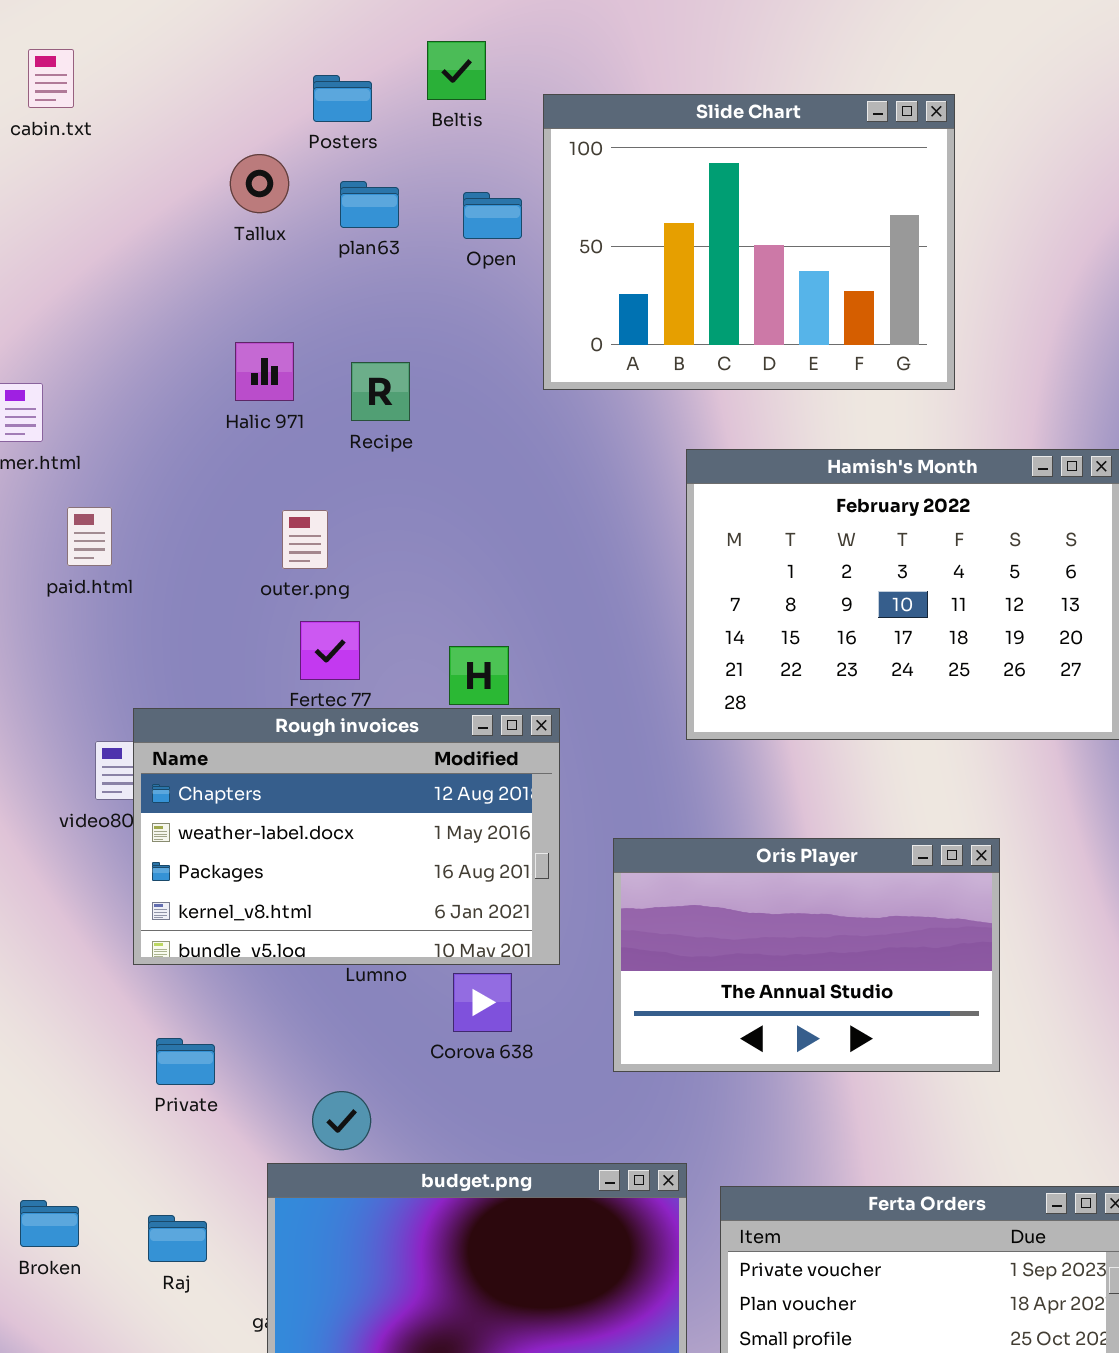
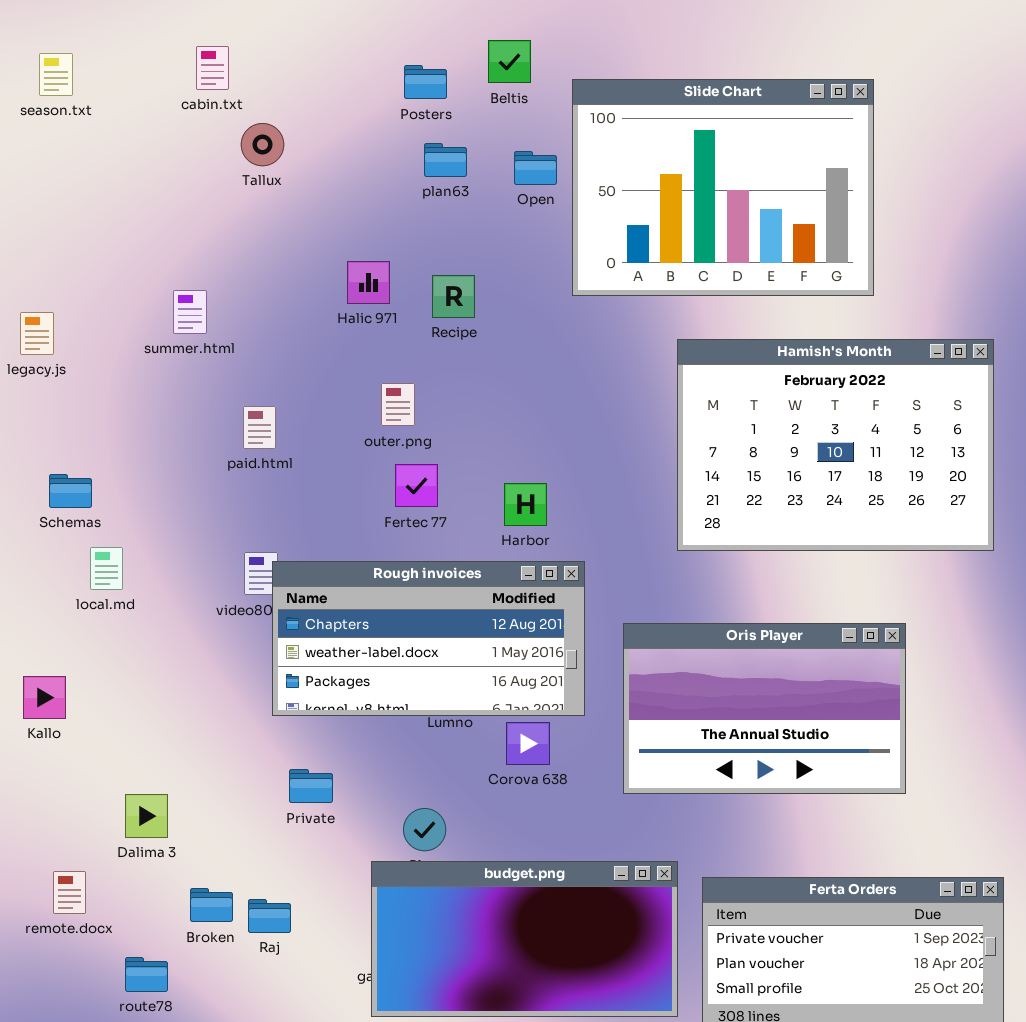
Tallux: [230,154,289,213] -> [241,123,284,166], moved
paid.html: [67,507,112,566] -> [243,406,276,449], moved
Rough invoices: [133,708,560,965] -> [272,561,585,716], resized
Raj: [148,1215,207,1262] -> [248,899,291,933], moved

